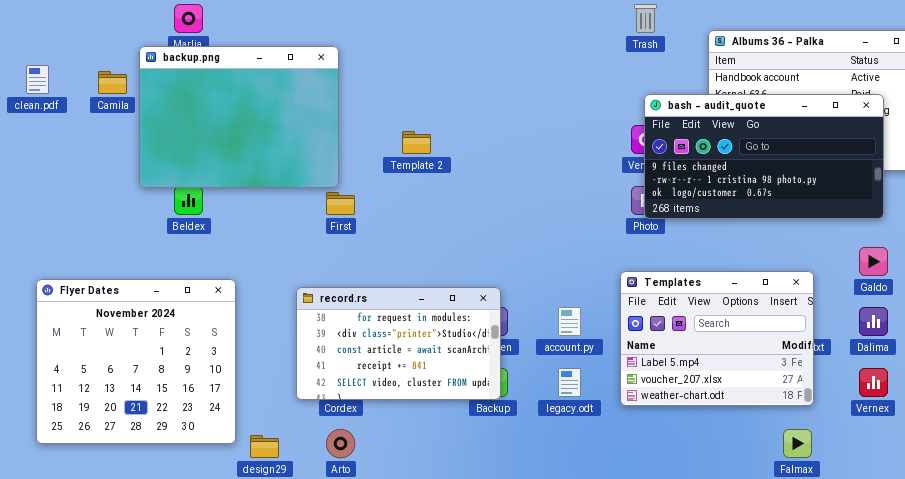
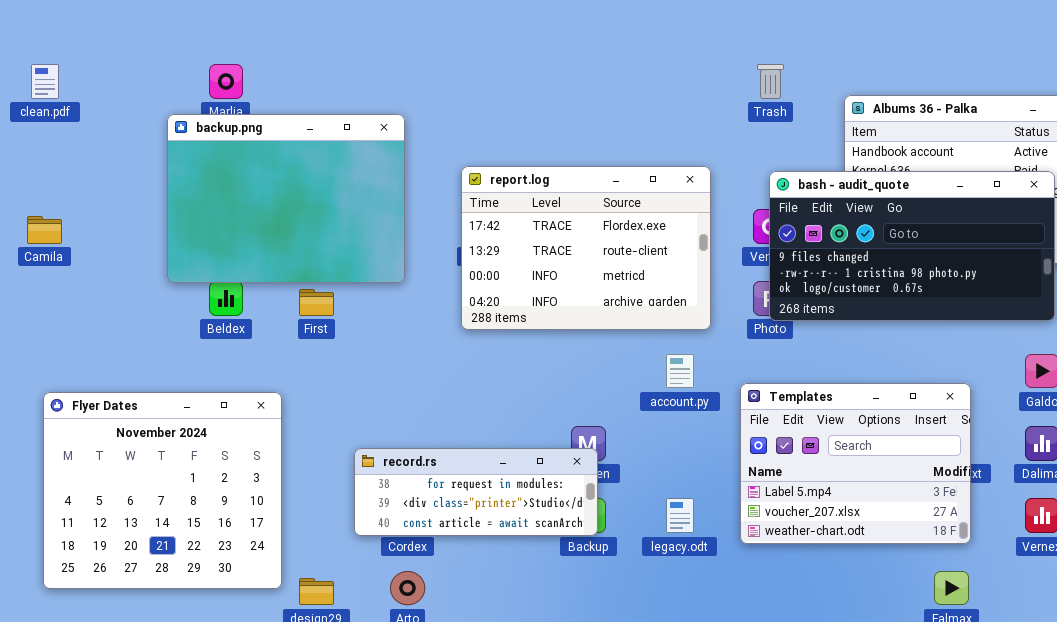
clean.pdf: [26,65,49,94] -> [31,64,59,99], moved
Camila: [98,71,127,94] -> [27,216,62,244], moved
report.log: none -> [461,166,711,330], opened
First: [326,192,355,215] -> [299,289,334,316], moved
record.rs: [296,287,501,400] -> [354,448,598,536], resized
account.py: [558,307,581,336] -> [666,354,694,388], moved

